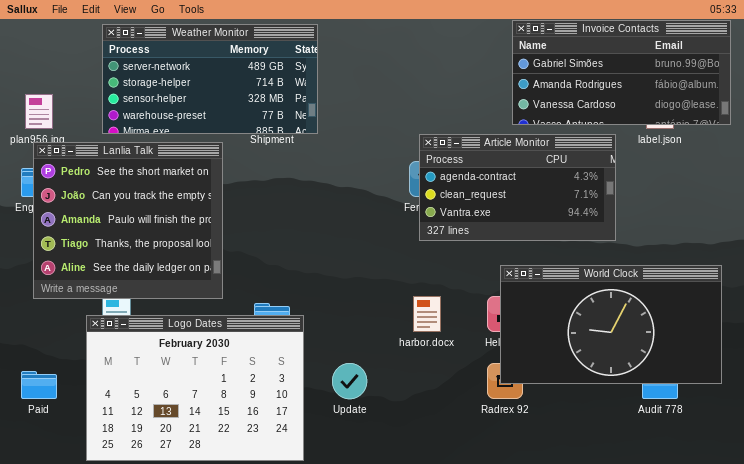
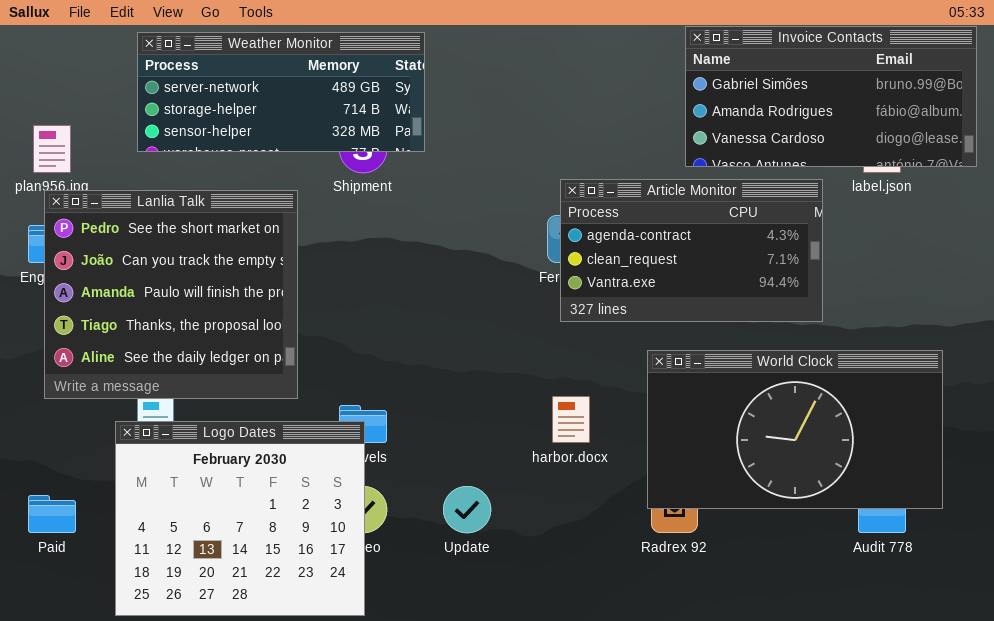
Weather Monitor: [102,24,318,134] -> [137,32,425,152], resized
World Clock: [500,265,722,384] -> [647,350,943,509], moved
Logo Dates: [86,315,304,461] -> [115,421,365,616], resized

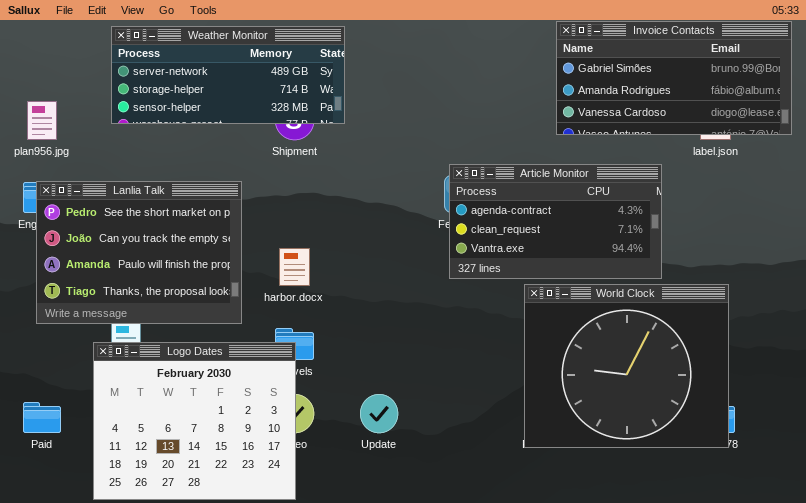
Article Monitor: [560,179,823,322] -> [449,164,662,279], moved
Lanlia Talk: [44,190,298,399] -> [36,181,242,324], resized
World Clock: [647,350,943,509] -> [524,284,729,448], resized
harbor.docx: [552,396,590,443] -> [279,248,310,286], moved

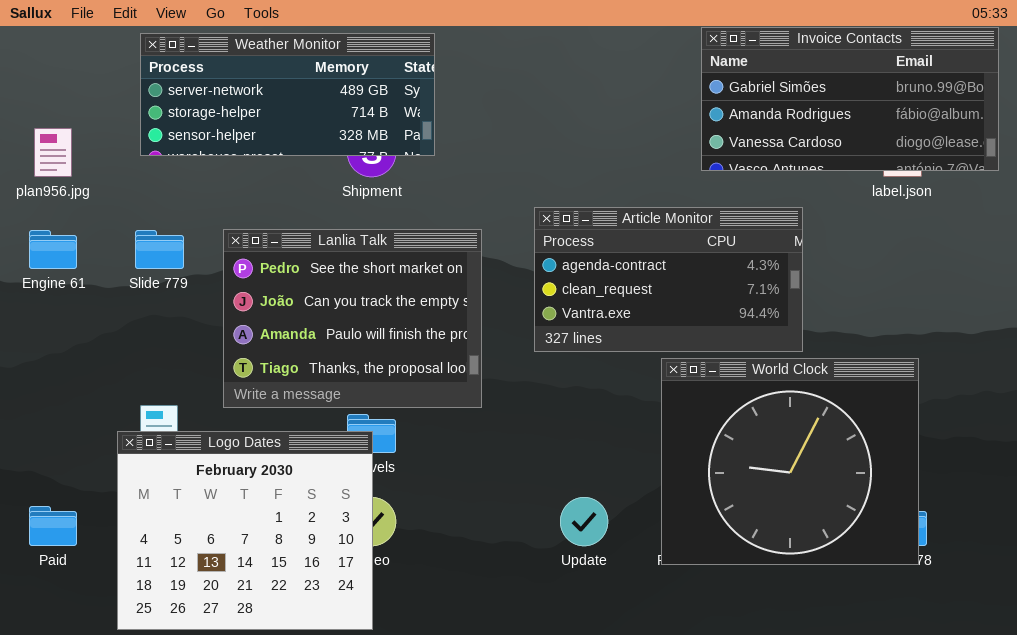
Article Monitor: [449,164,662,279] -> [534,207,803,352], moved
Lanlia Talk: [36,181,242,324] -> [223,229,482,408], moved
Update: [360,394,398,433] -> [560,497,608,546], moved

